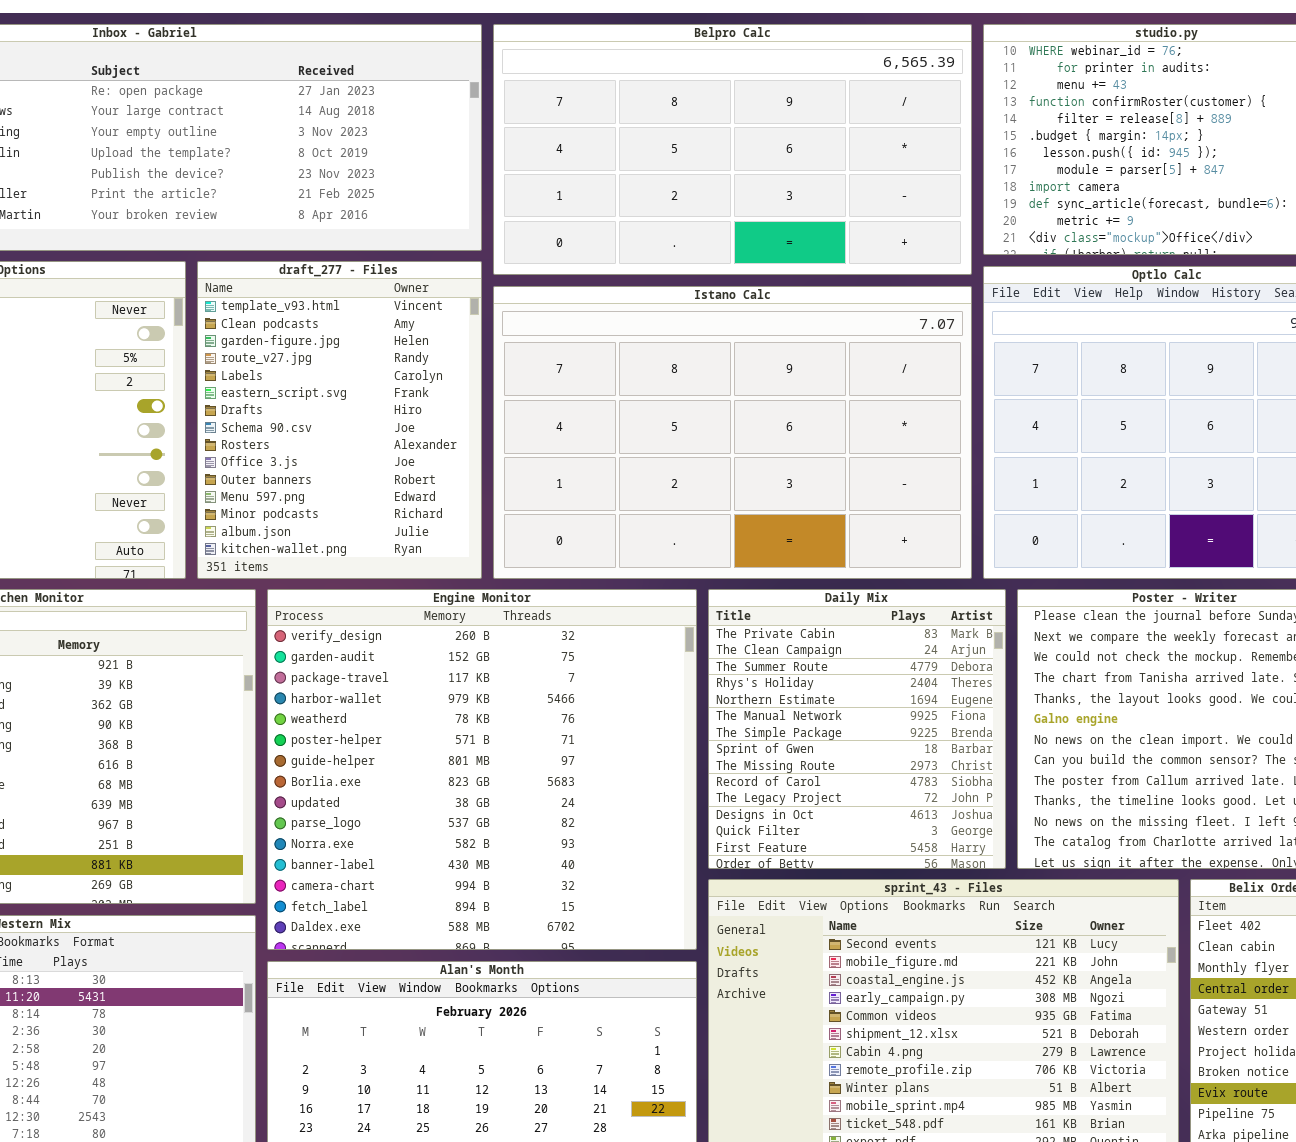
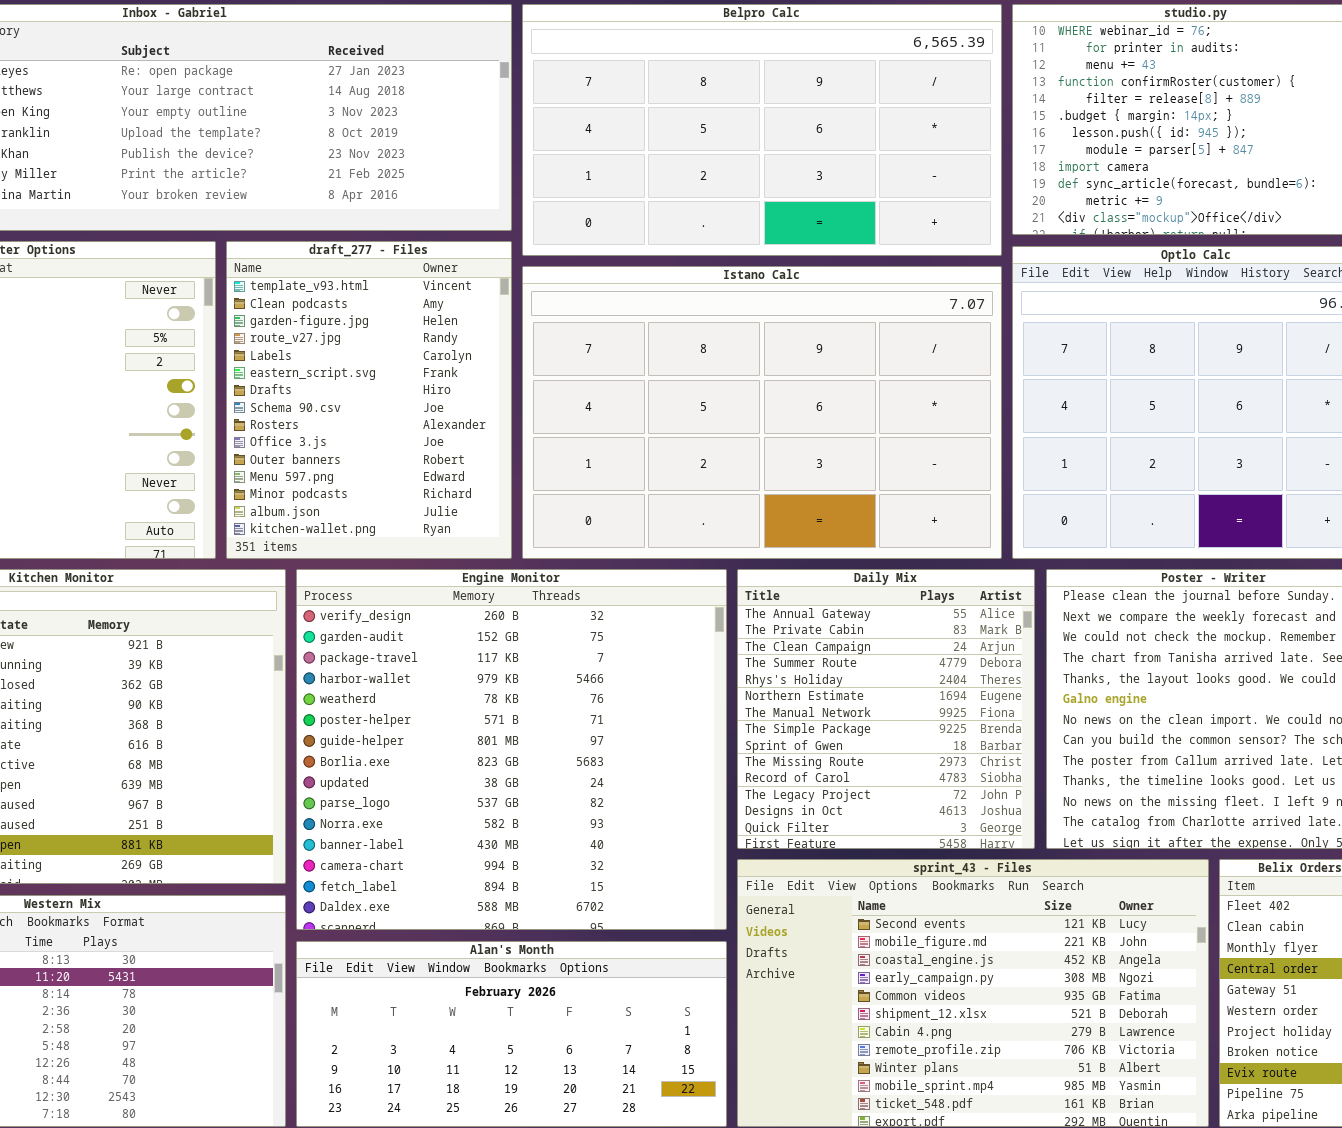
Daily Mix: [708,589,1006,869] -> [737,569,1035,849], scrolled up 1 row

